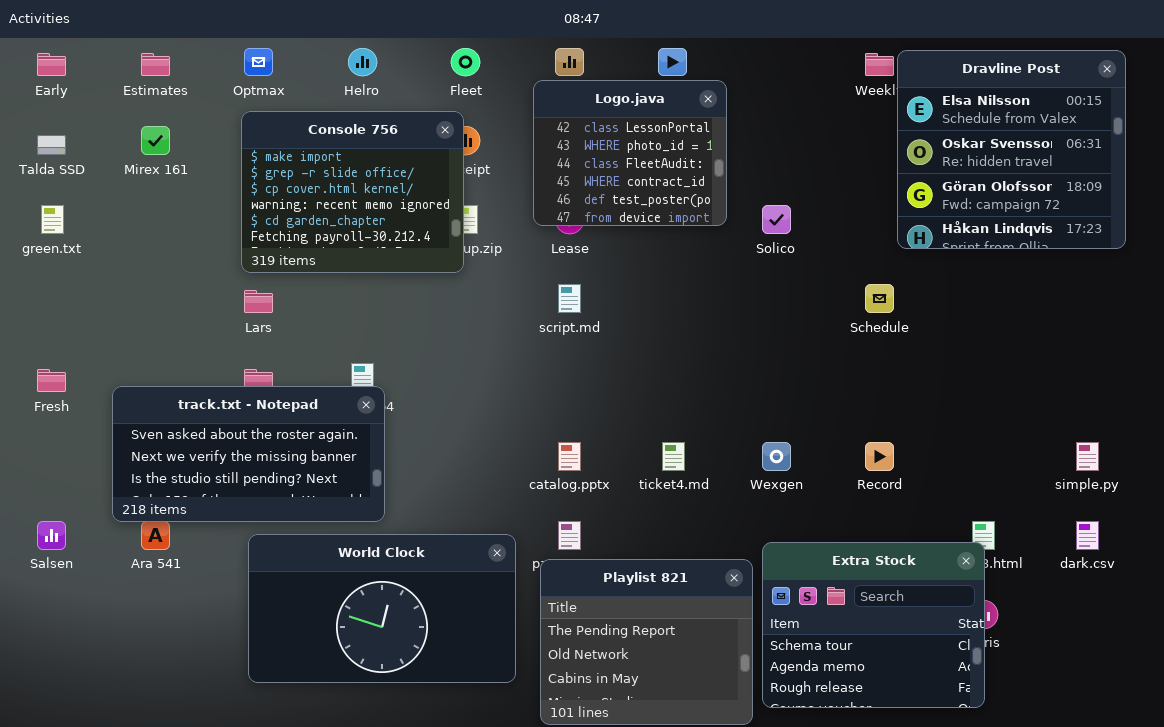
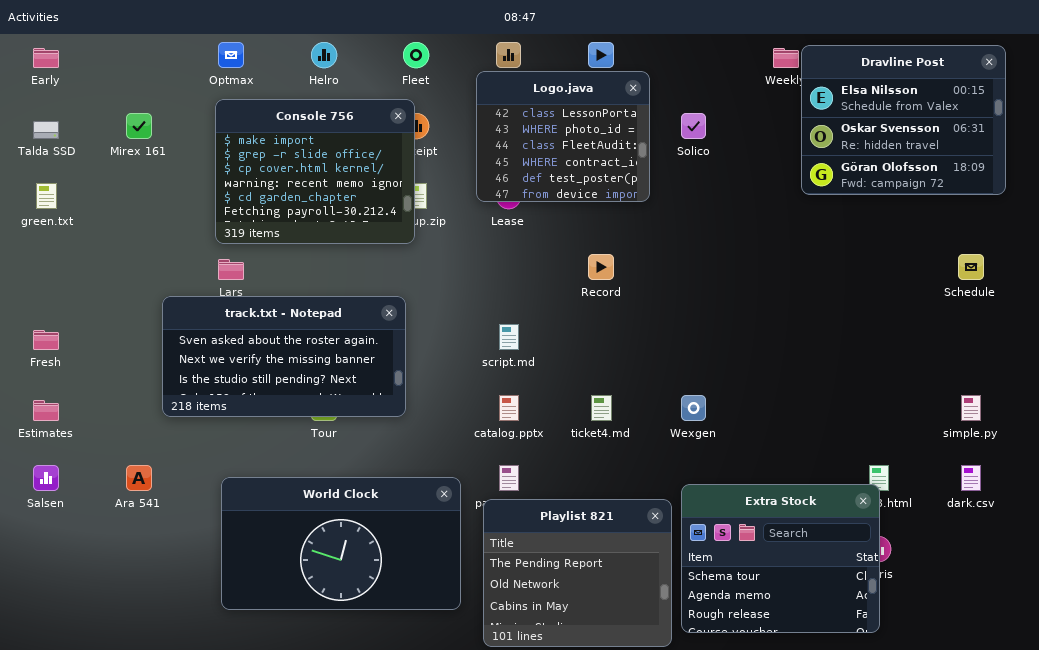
Dravline Post: [897,50,1126,249] -> [801,45,1006,195], resized
Estimates: [141,53,170,76] -> [33,400,59,421], moved
Solico: [762,205,791,234] -> [681,113,706,139], moved
script.md: [558,284,581,313] -> [499,324,519,350], moved
Schedule: [865,284,894,313] -> [958,254,984,280], moved
track.txt - Notepad: [112,386,385,522] -> [162,296,406,417], moved
Record: [865,442,894,471] -> [588,254,614,280], moved

